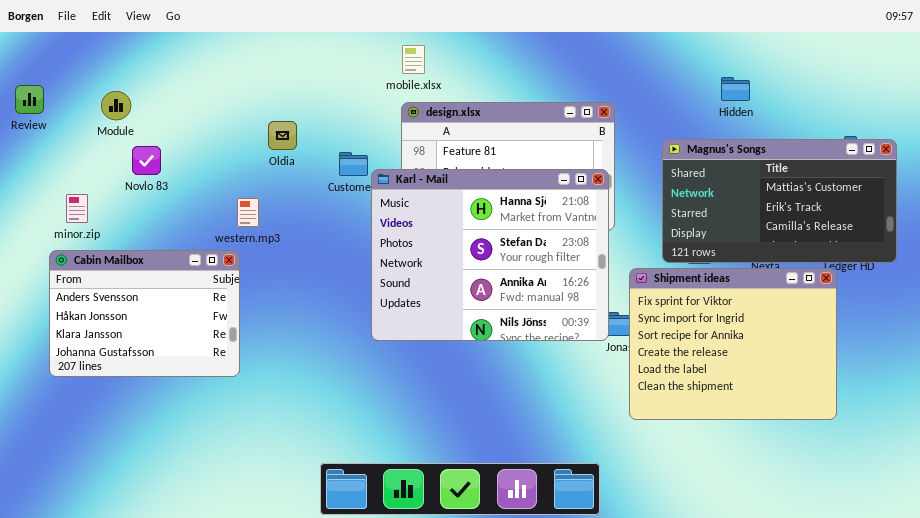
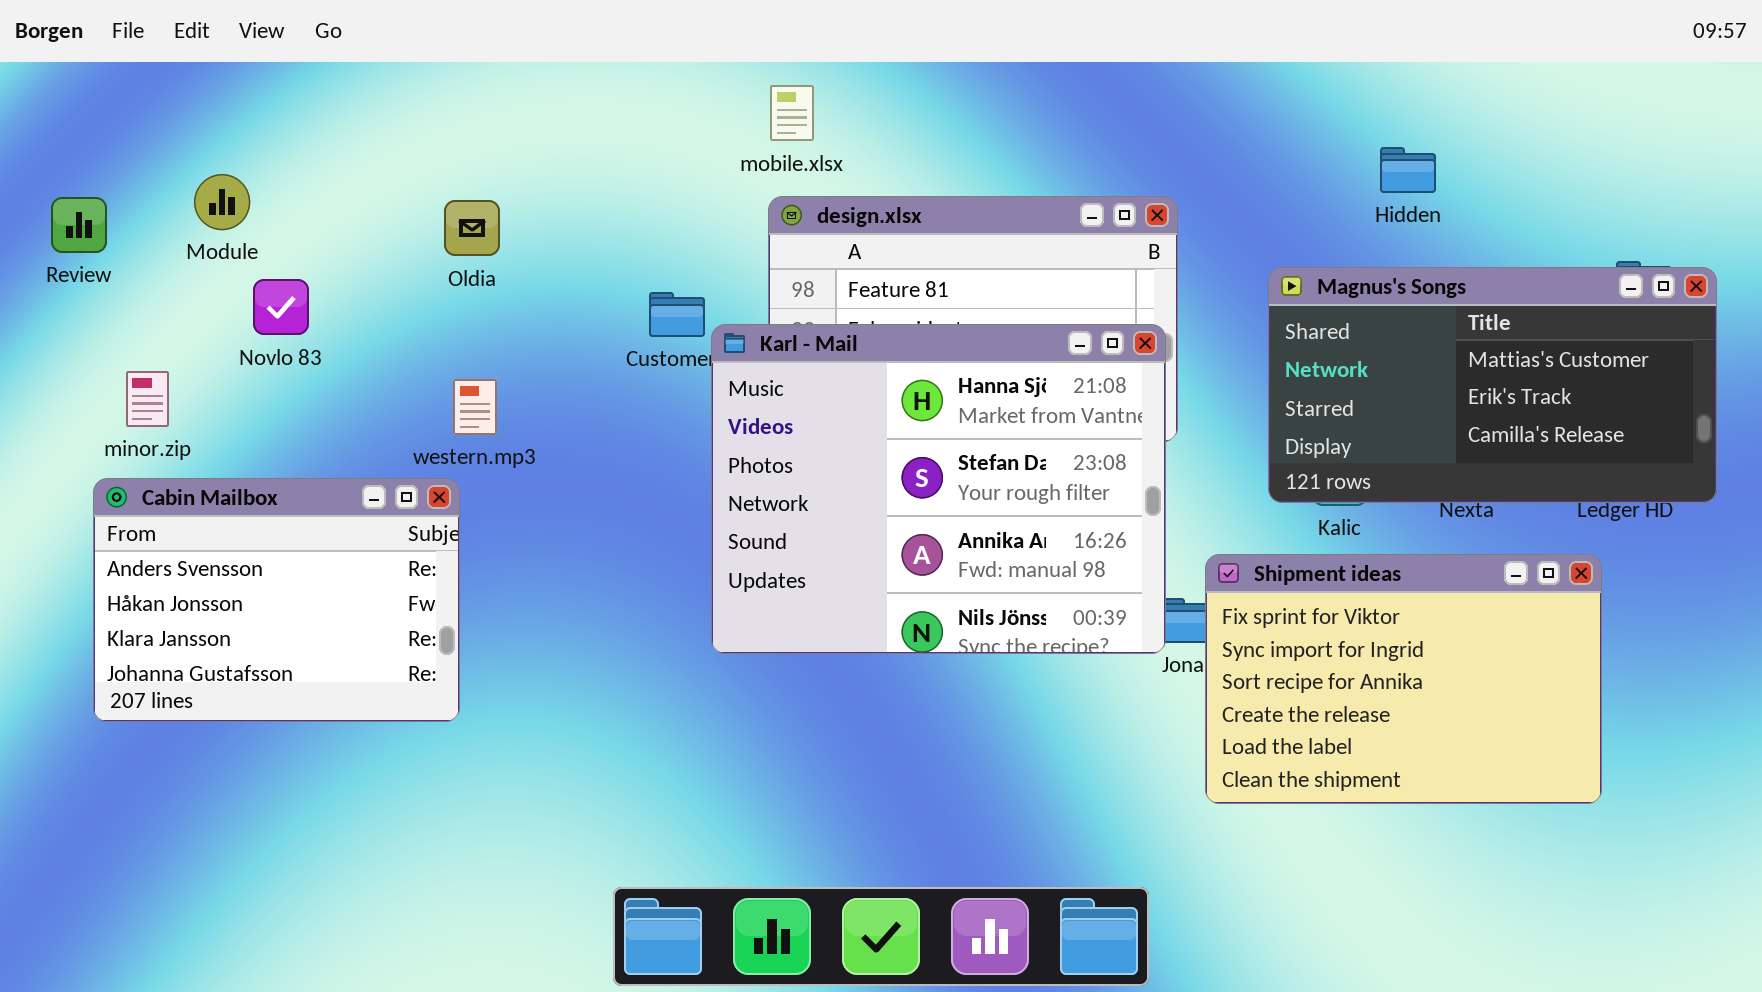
Review: [15,85,44,114] -> [51,197,107,253], moved
Oldia: [268,121,297,150] -> [444,200,500,256], moved
Shipment ideas: [629,268,837,420] -> [1205,554,1602,804], resized

